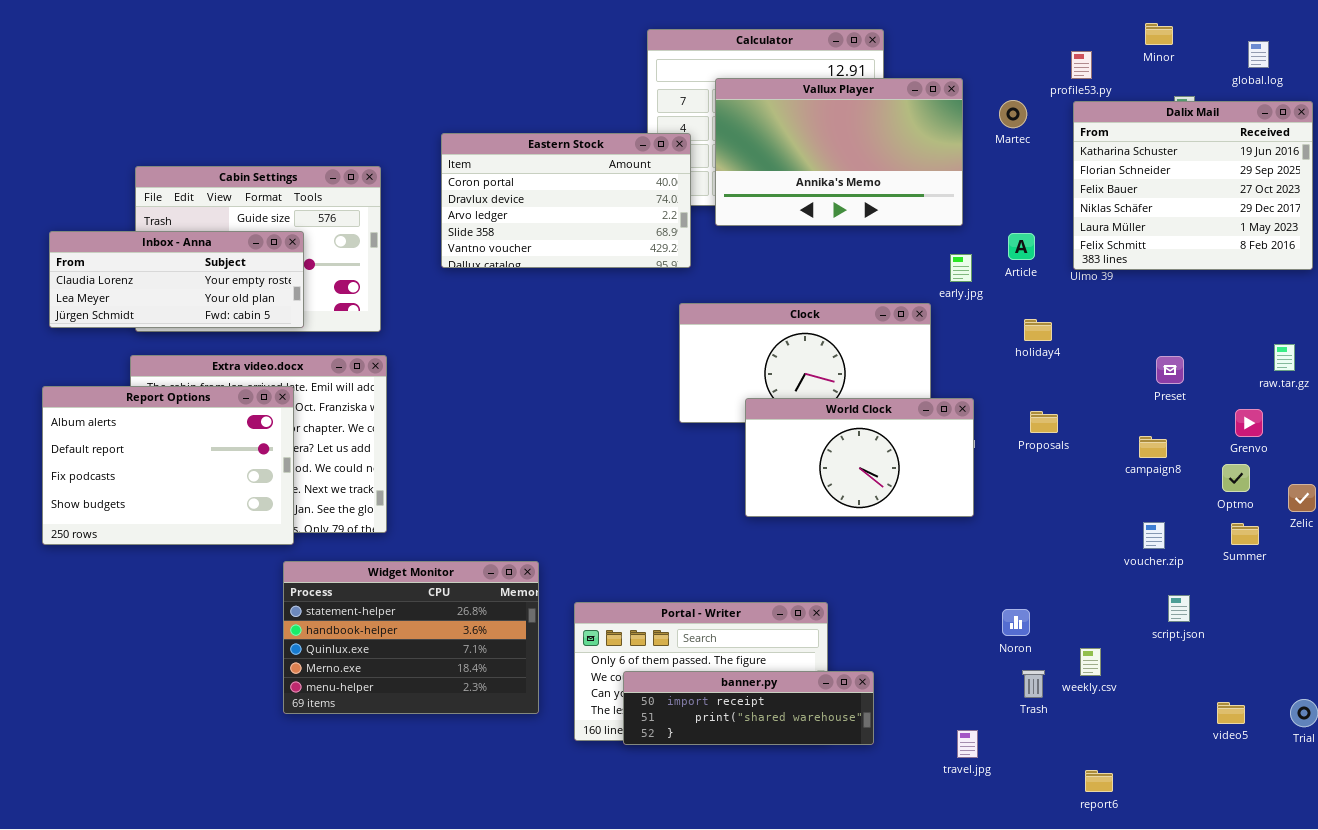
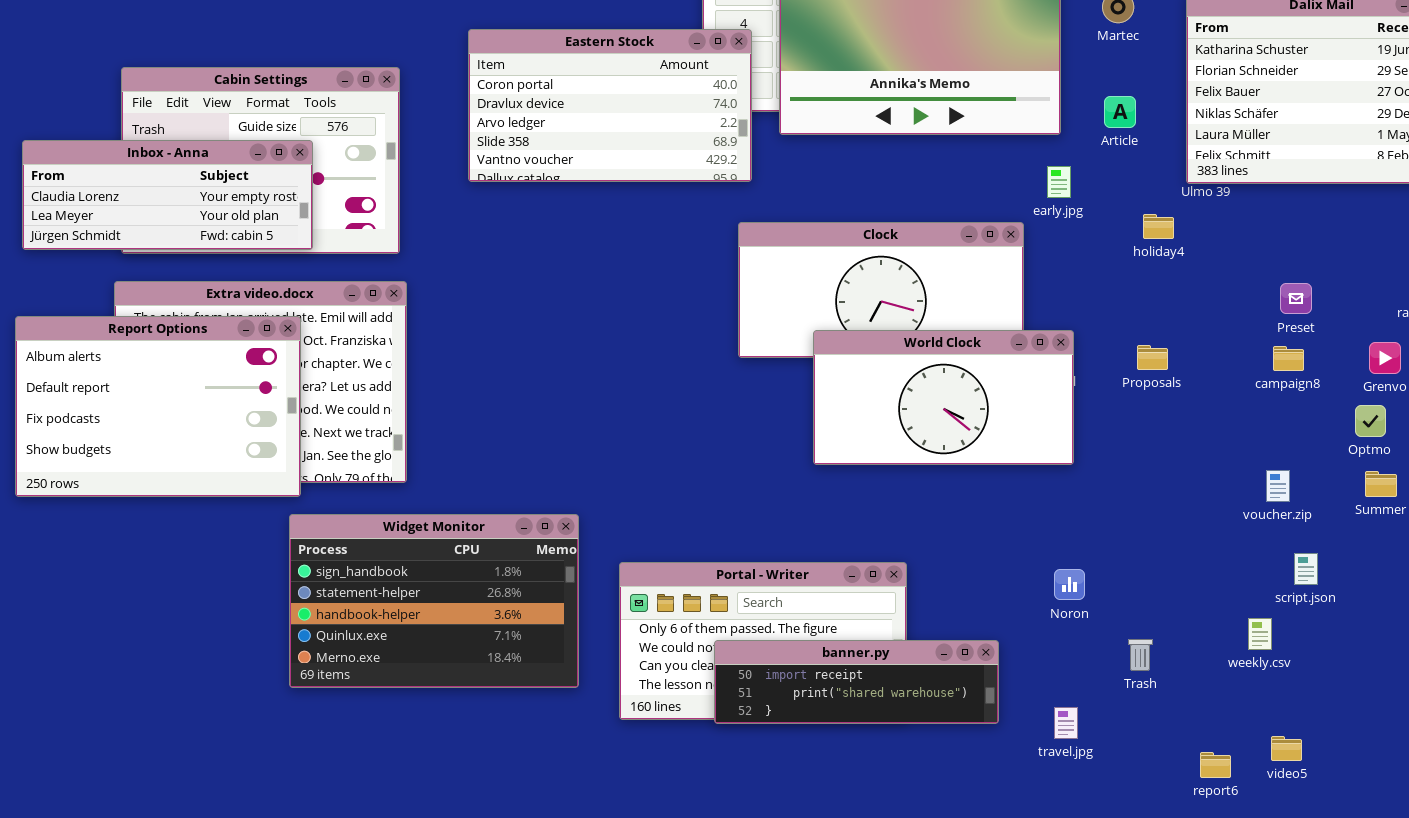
Article: [1008,233,1035,260] -> [1104,96,1136,128], moved
holiday4: [1024,319,1052,341] -> [1143,214,1174,239], moved
campaign8: [1139,436,1167,458] -> [1273,346,1304,371], moved
Widget Monitor: [283,561,539,714] -> [289,514,579,688], scrolled up 1 row
Noron: [1002,609,1030,636] -> [1054,569,1085,600], moved
weekly.csv: [1080,648,1101,676] -> [1248,618,1272,650], moved
banner.py: [623,671,874,745] -> [714,640,999,724], moved
video5: [1217,702,1245,724] -> [1271,736,1302,761], moved

